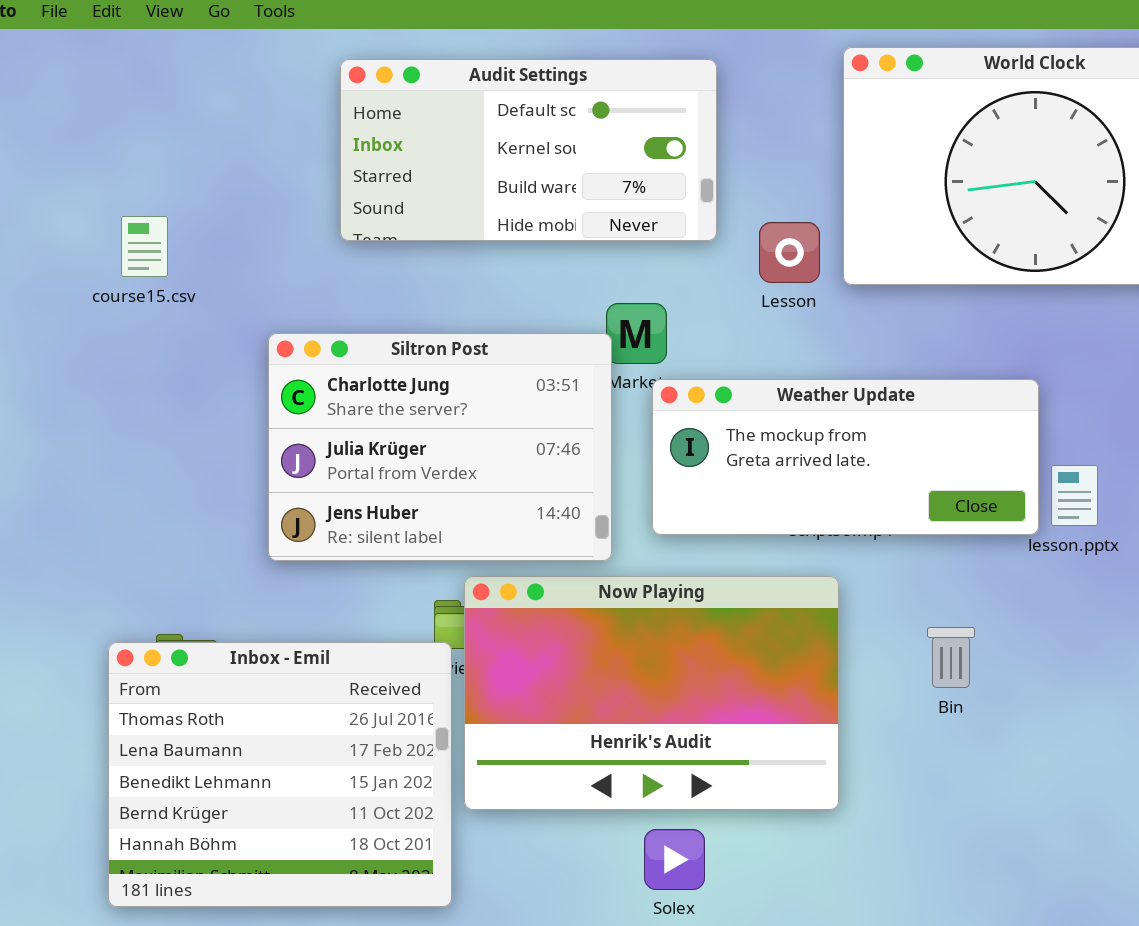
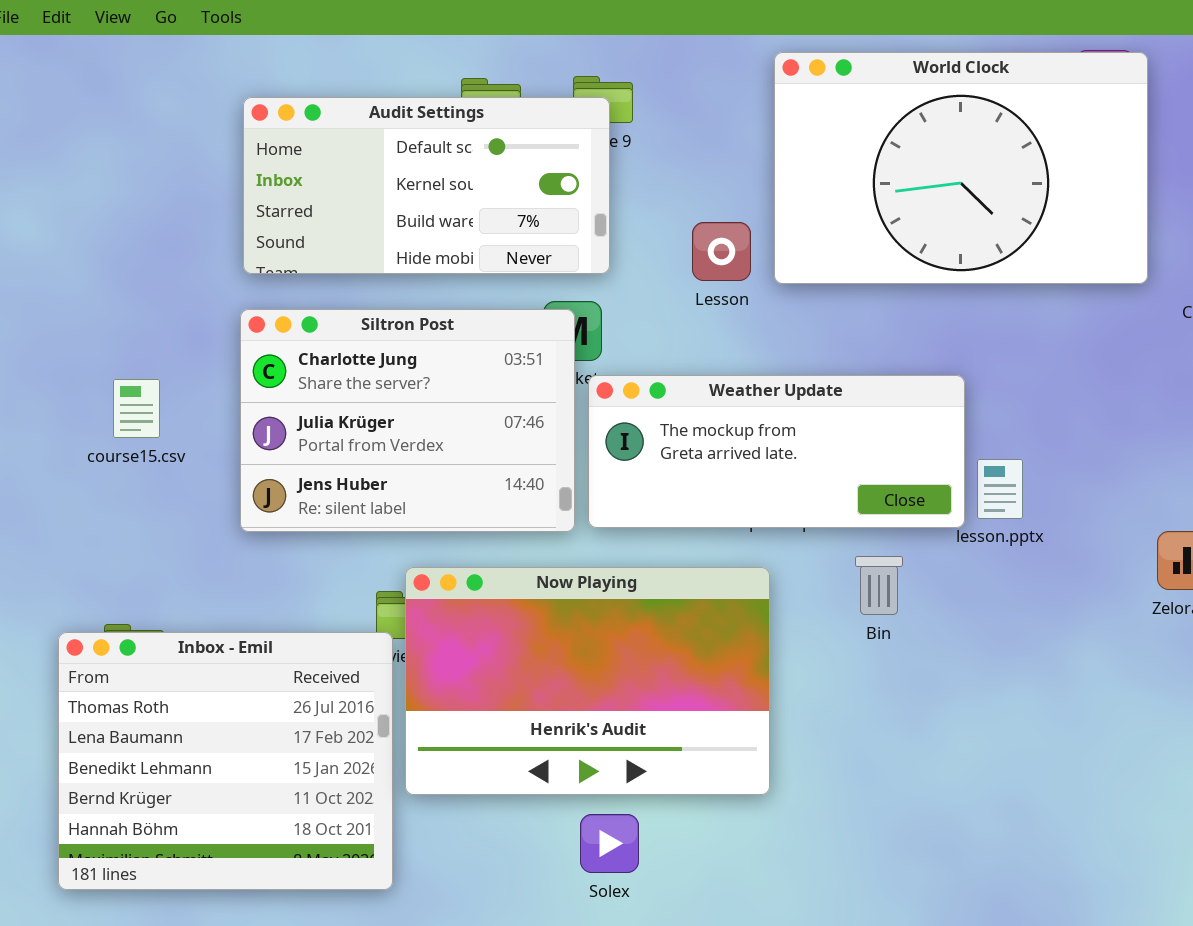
Audit Settings: [340,59,717,241] -> [243,97,610,274], moved
course15.csv: [121,216,168,277] -> [113,379,160,438], moved
Siltron Post: [268,333,612,561] -> [240,309,575,532], moved
Bin: [927,627,975,688] -> [855,556,903,615], moved

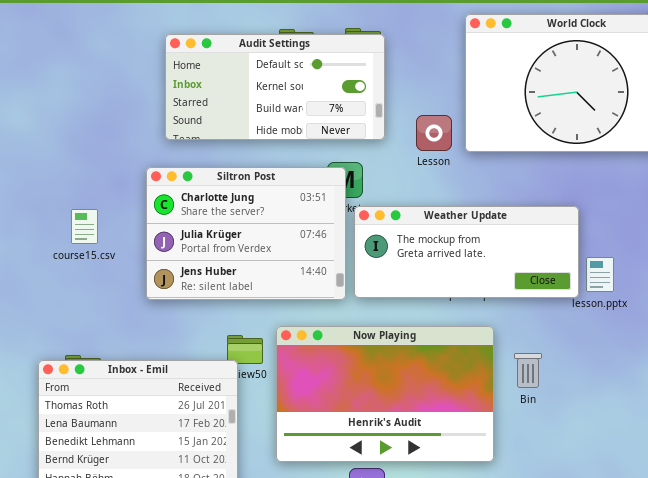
Audit Settings: [243,97,610,274] -> [165,34,385,140], moved
Bin: [855,556,903,615] -> [514,353,542,388], moved
Now Playing: [405,567,770,795] -> [276,326,494,462], moved

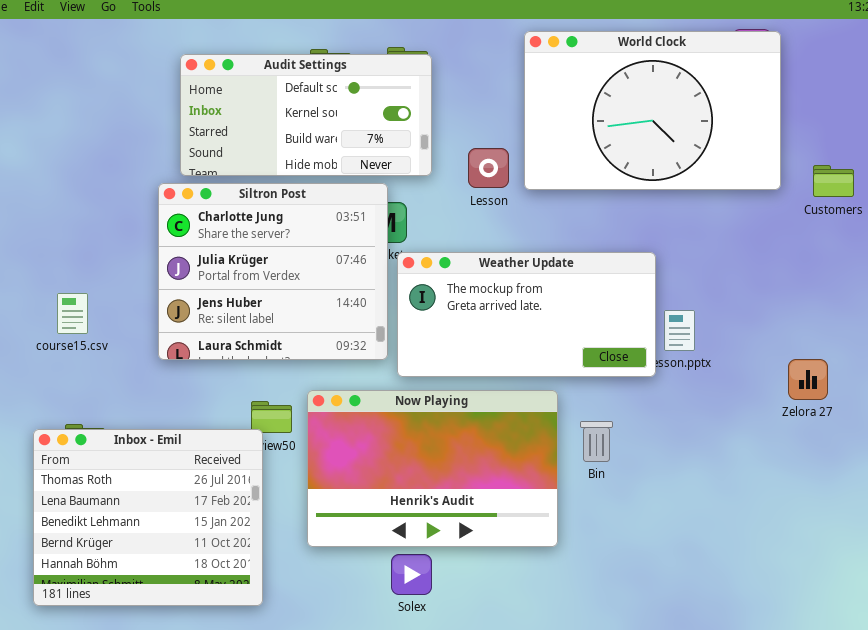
Siltron Post: [146,167,346,300] -> [158,183,388,360], resized
Weather Update: [354,206,579,298] -> [397,252,656,377], resized
course15.csv: [71,209,98,244] -> [57,293,88,334], moved

